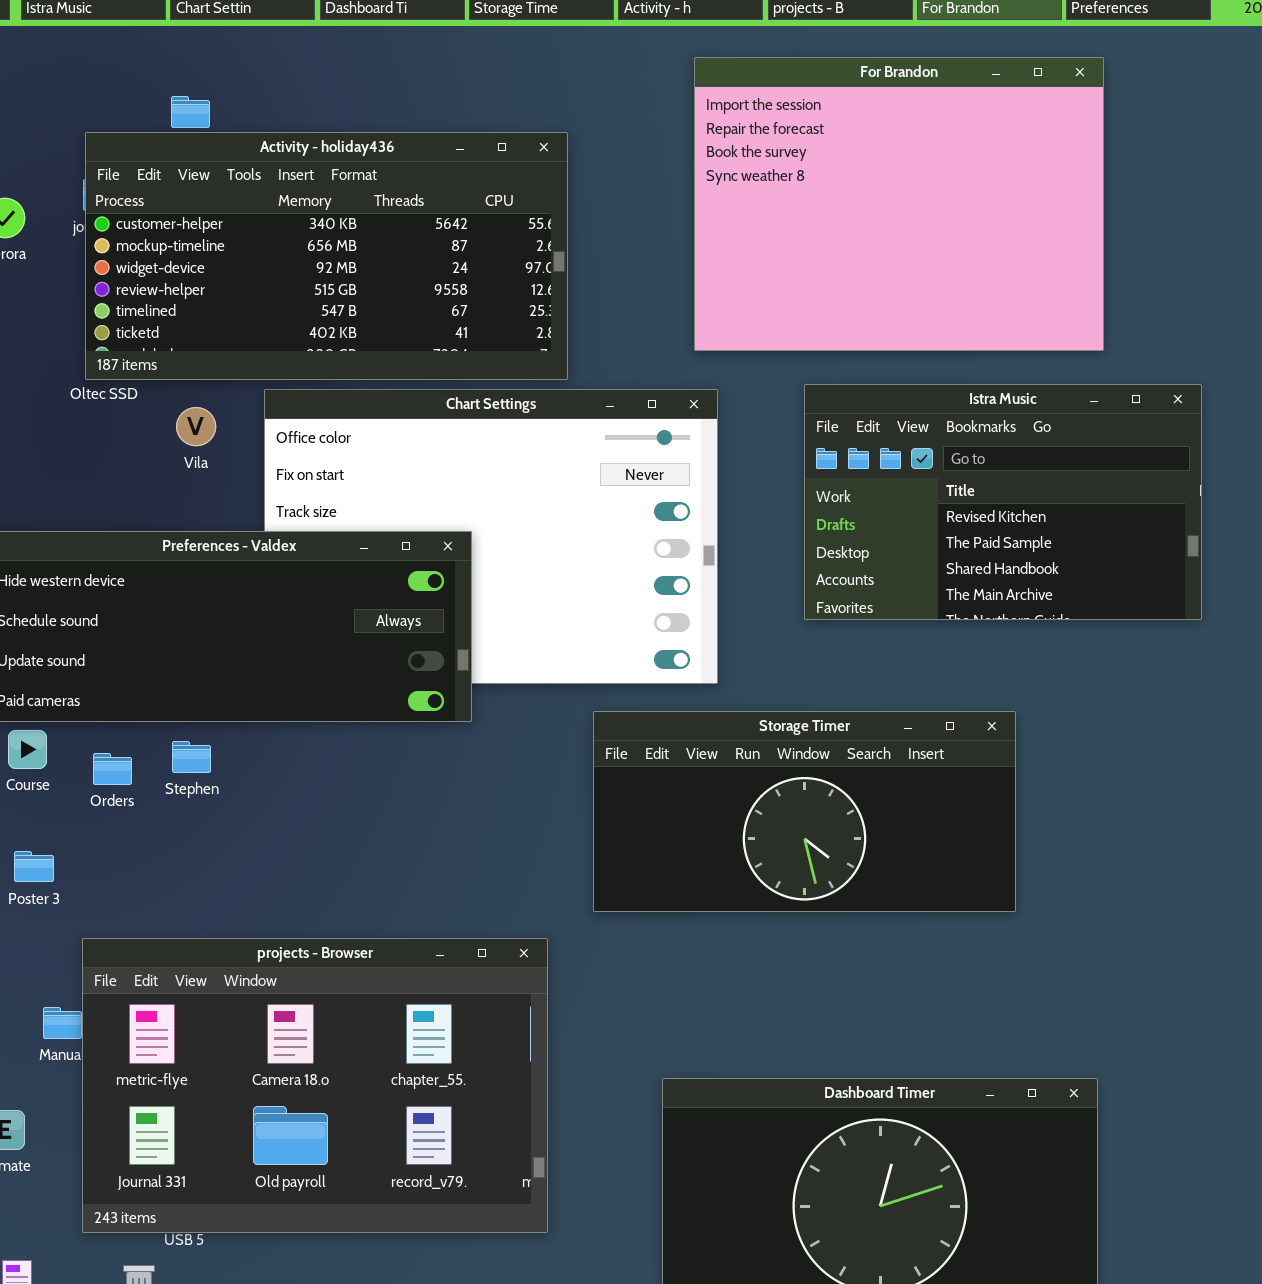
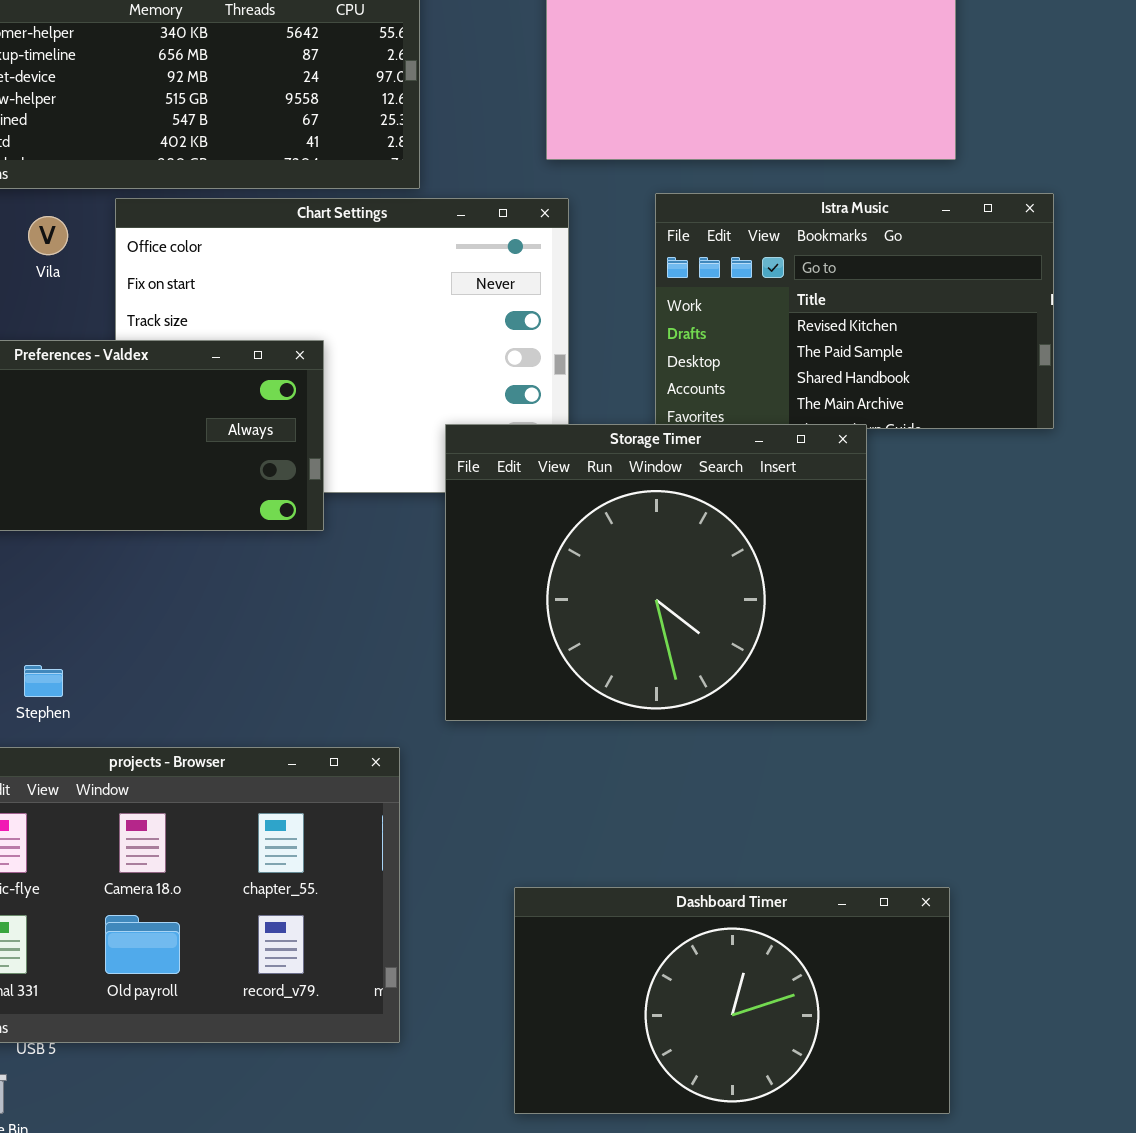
Storage Timer: [593,711,1016,912] -> [445,424,867,721], resized
Stephen: [172,741,211,773] -> [24,665,63,697], moved

